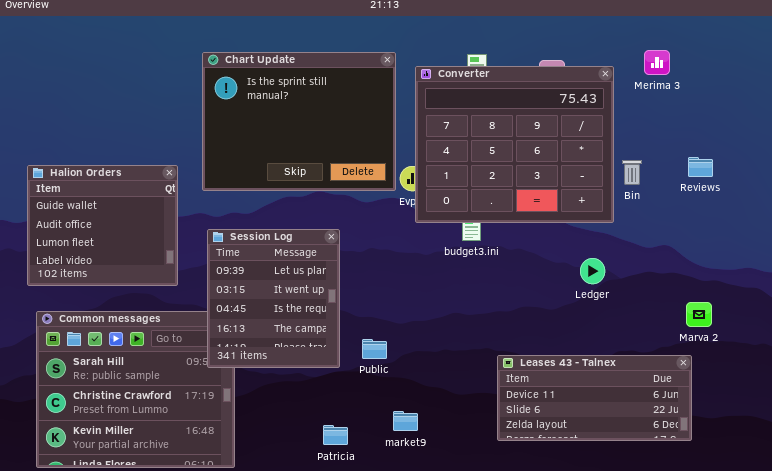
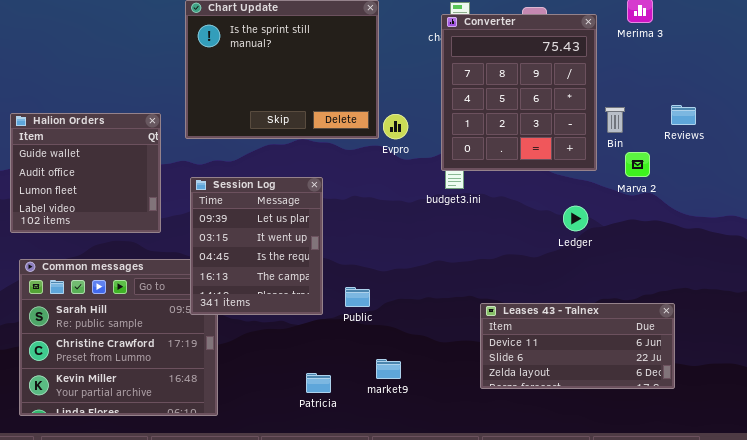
Converter: [415,66,614,223] -> [441,14,597,171], resized
Marva 2: [686,302,712,327] -> [625,152,650,177], moved

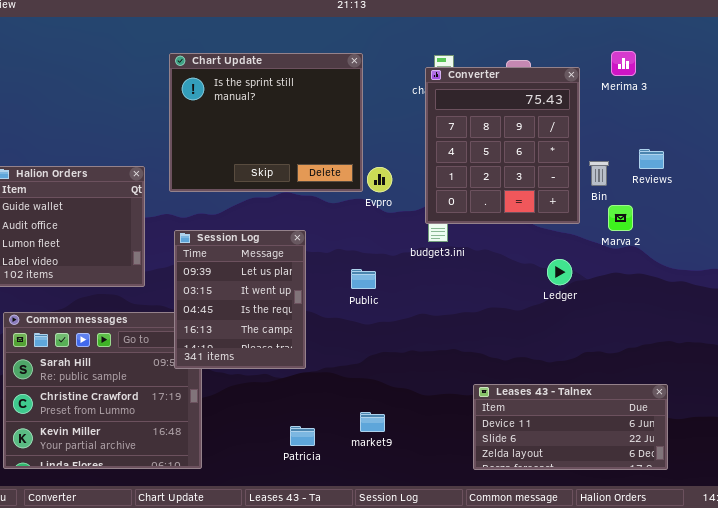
Reviews: [671,105,696,125] -> [639,149,664,169], moved
Public: [345,287,370,307] -> [351,269,376,289], moved
Leases 43 - Talnex: [480,303,675,389] -> [473,384,668,470], moved

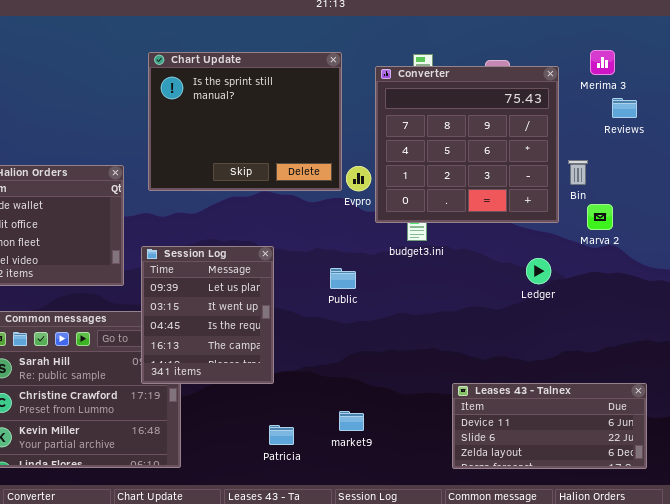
Converter: [425,67,580,224] -> [375,66,559,223], resized
Reviews: [639,149,664,169] -> [612,98,637,118], moved
Session Log: [174,230,306,369] -> [141,246,274,384], moved

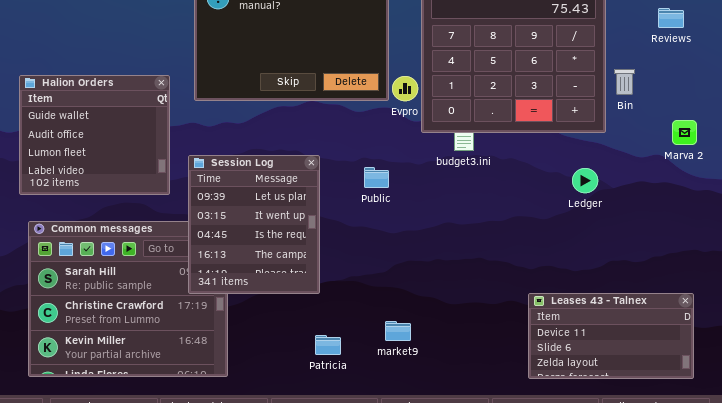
Marva 2: [587,204,613,230] -> [672,120,697,145], moved
Public: [330,268,356,289] -> [364,167,389,188], moved
Leases 43 - Talnex: [452,383,647,469] -> [528,293,694,379], resized

